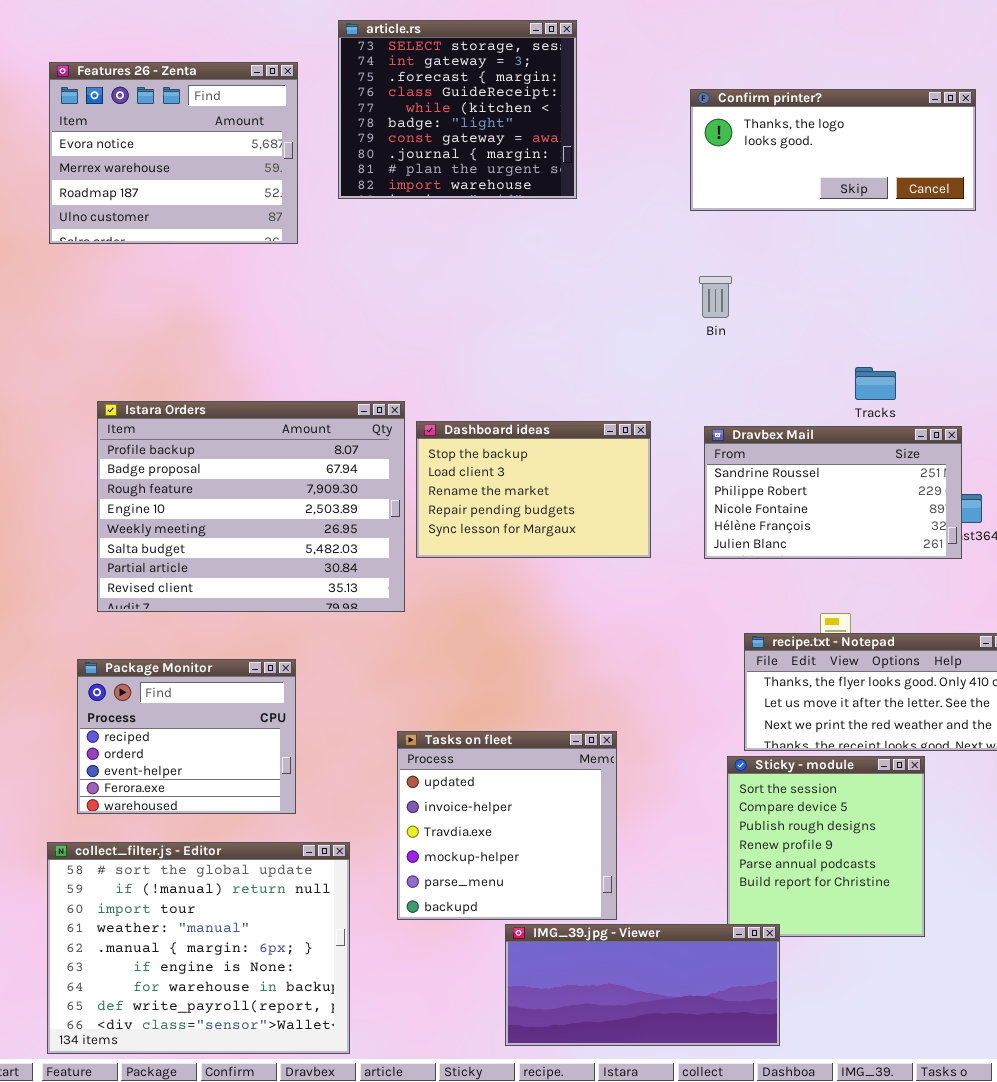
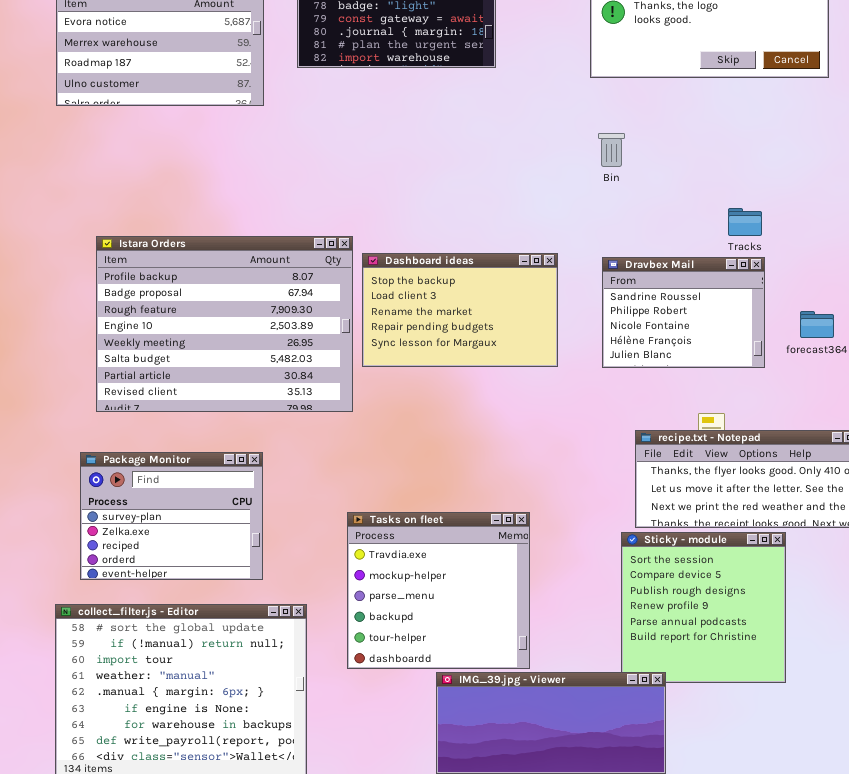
Dravbex Mail: [704,426,962,559] -> [602,257,765,368], resized
Package Monitor: [77,659,296,814] -> [80,452,263,580], scrolled up 2 rows
Tasks on fleet: [397,731,617,920] -> [347,512,530,669], scrolled down 2 rows

